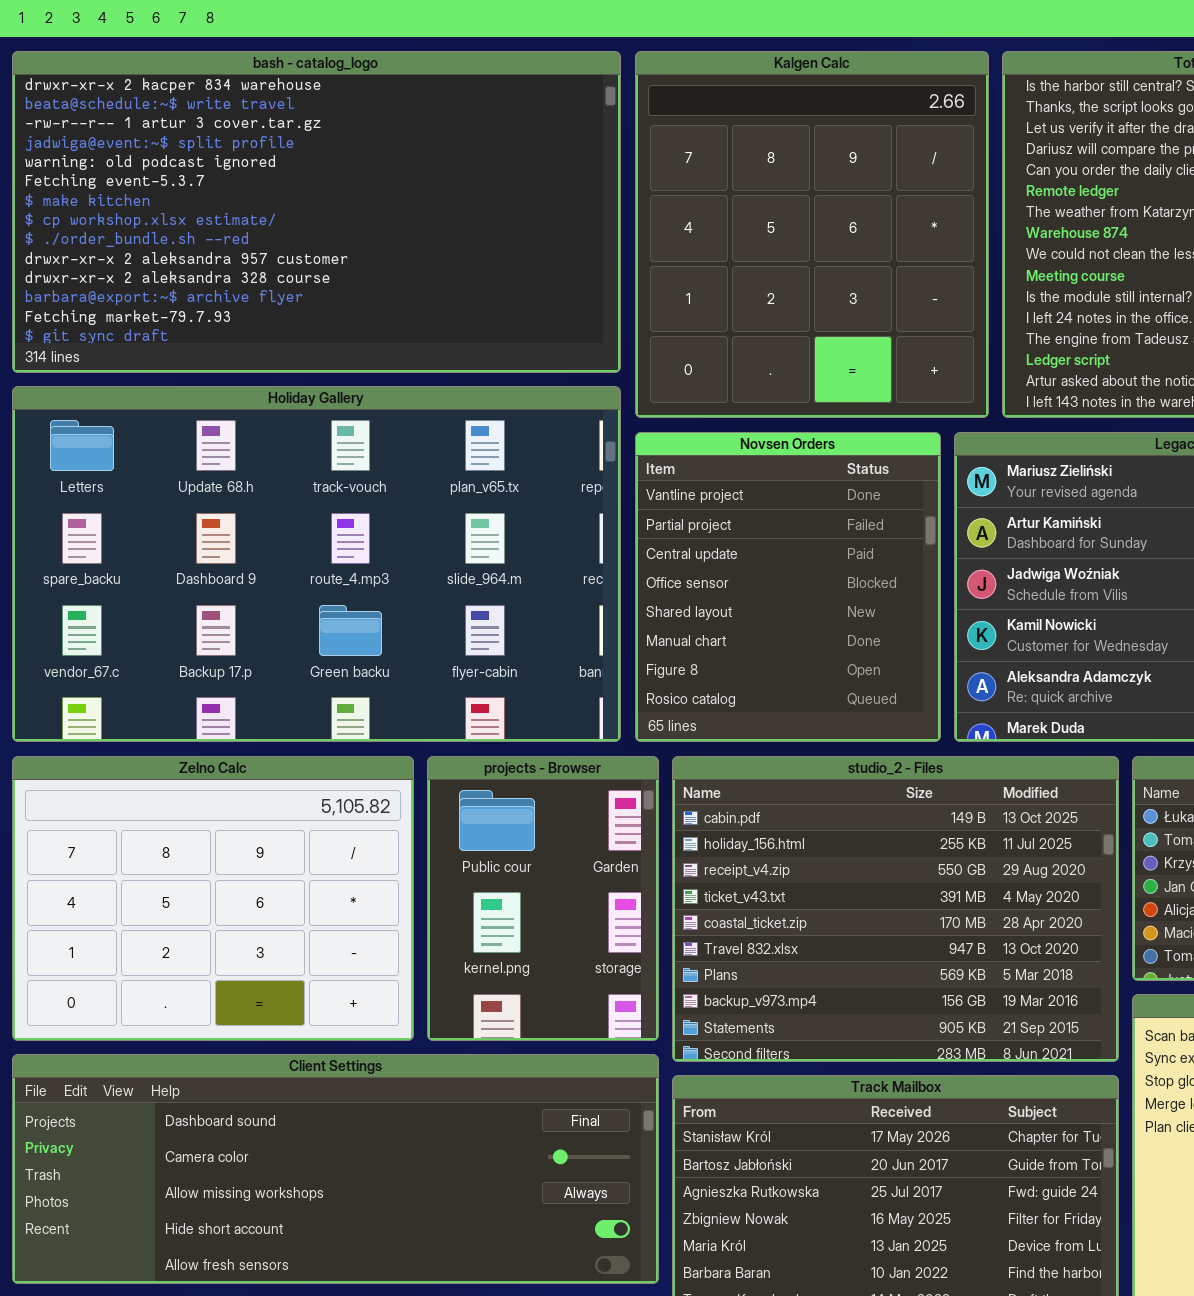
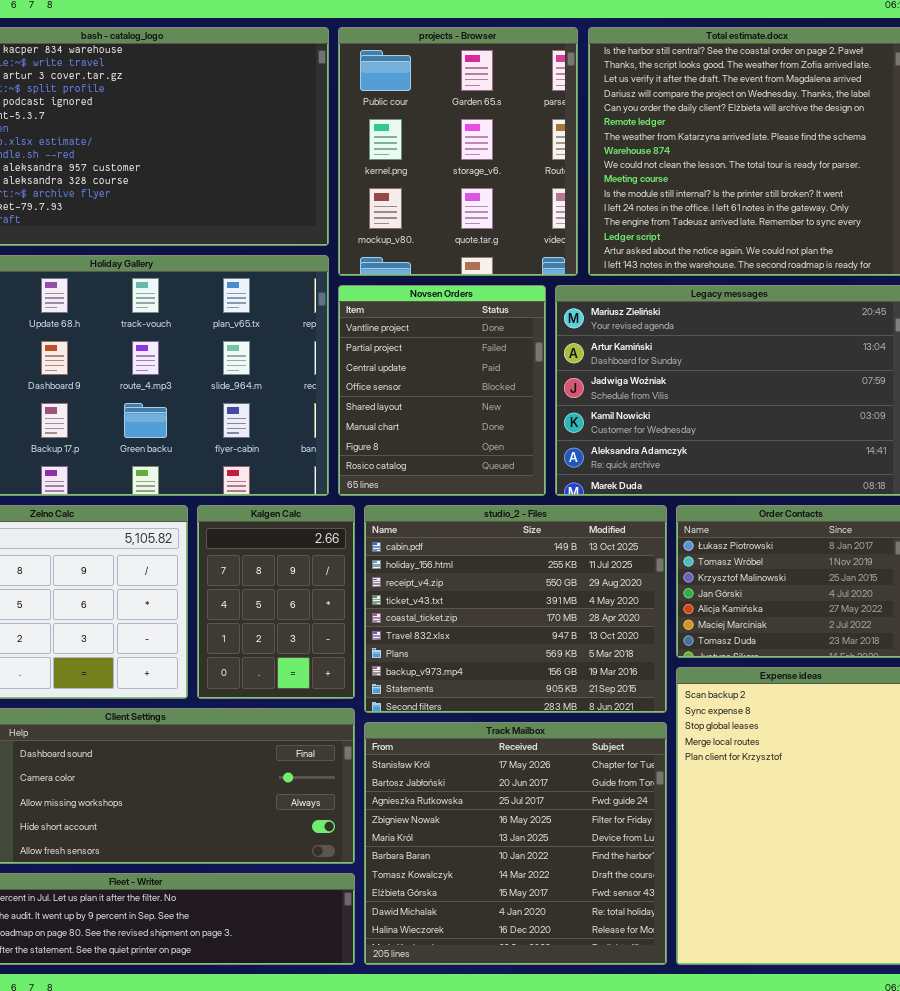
Kalgen Calc: [635,51,989,418] -> [197,505,355,699], moved, resized
projects - Browser: [427,756,659,1041] -> [338,27,578,276], moved, resized

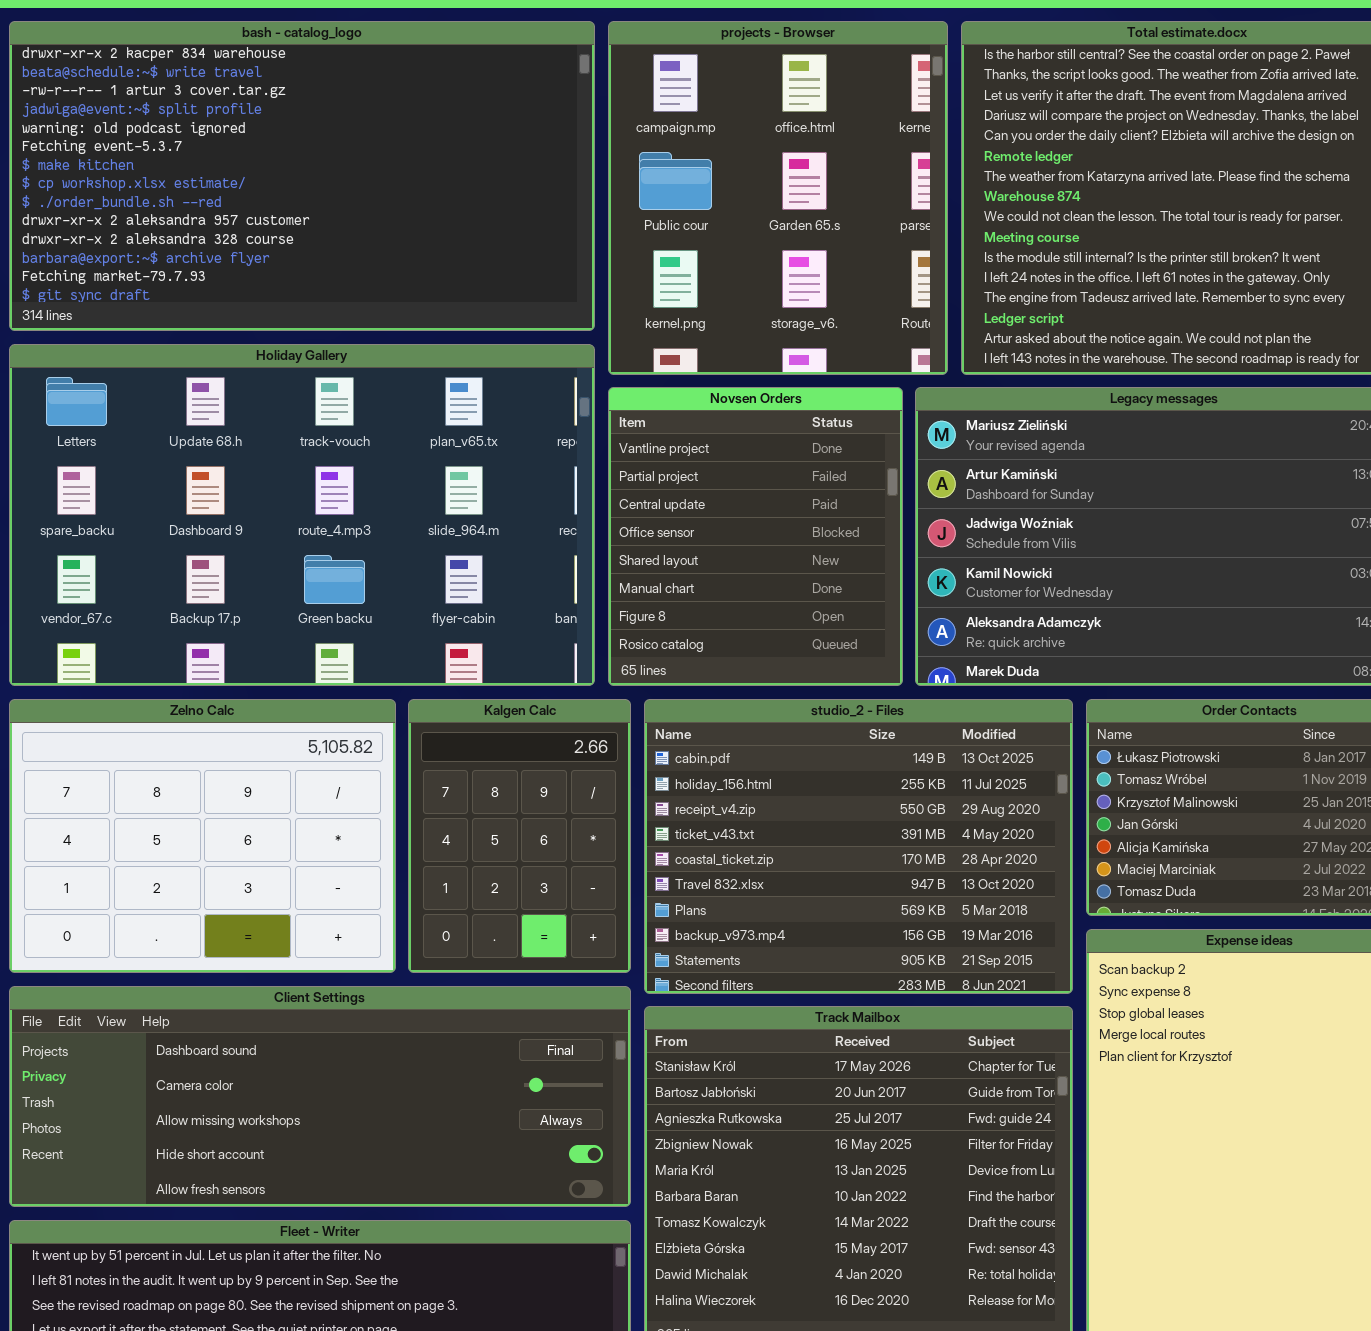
projects - Browser: [338,27,578,276] -> [608,21,948,375], scrolled up 1 row

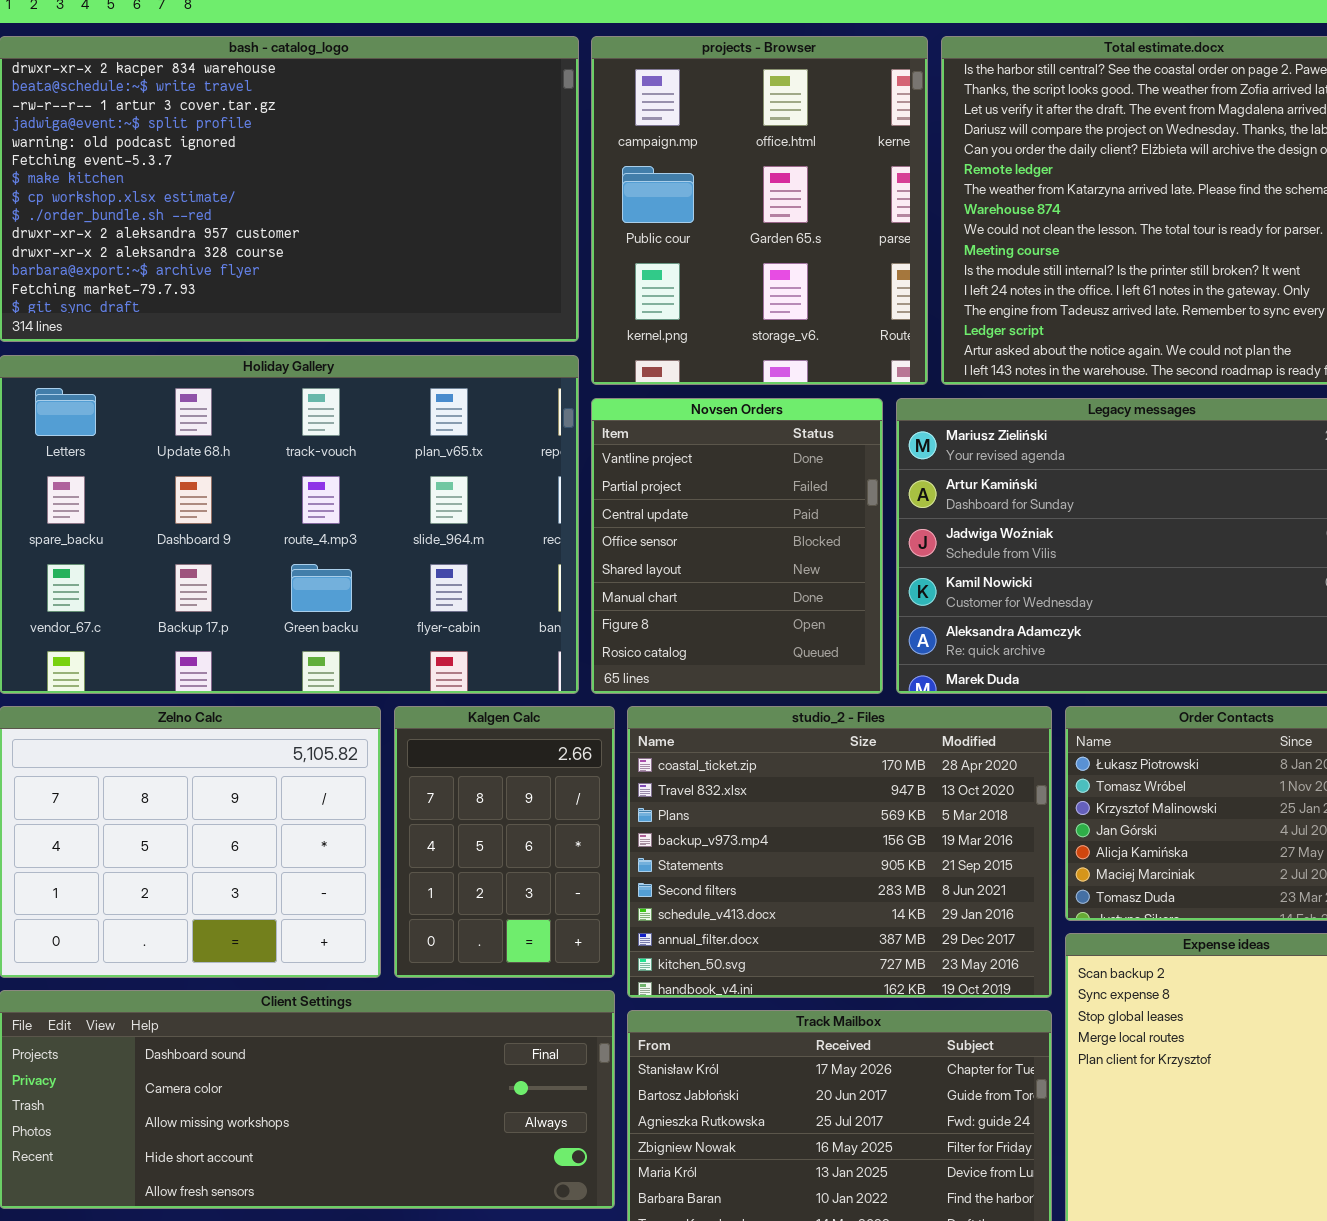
studio_2 - Files: [644,699,1073,994] -> [627,706,1052,998], scrolled down 4 rows

